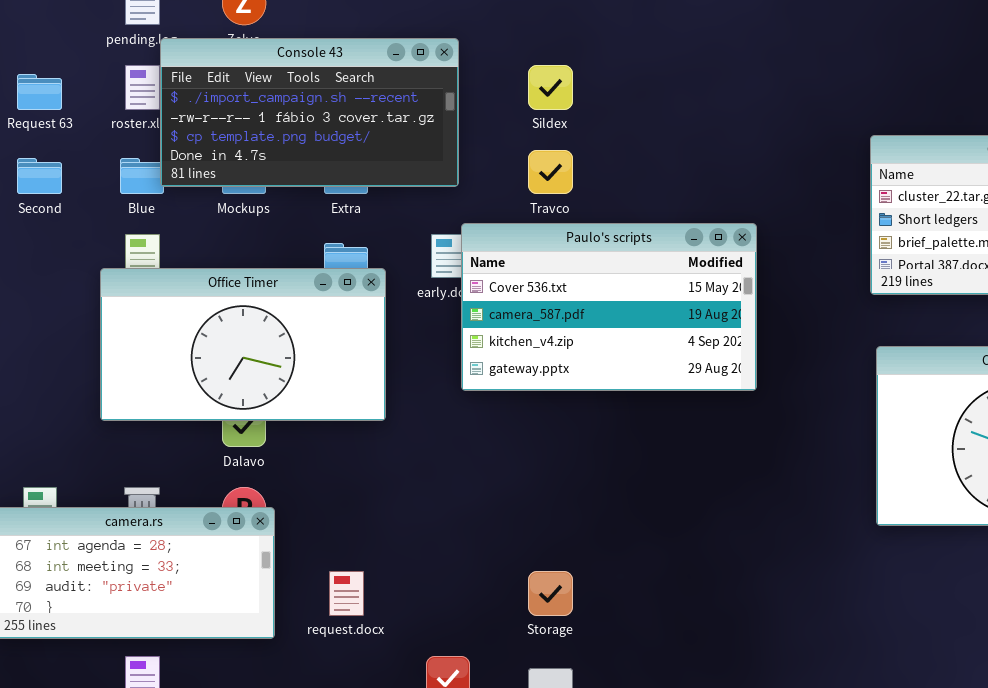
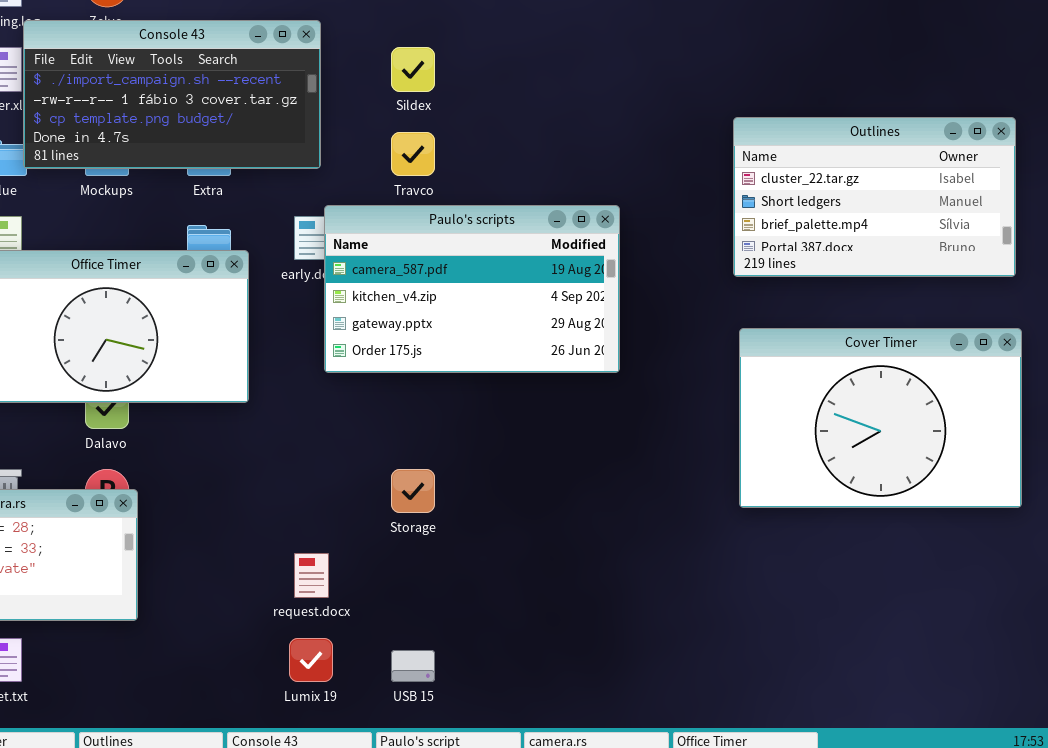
Paulo's scripts: [461,223,757,391] -> [324,205,620,373], scrolled down 1 row
request.docx: [329,571,364,616] -> [294,553,329,598], moved
Storage: [528,571,573,616] -> [391,469,435,513], moved

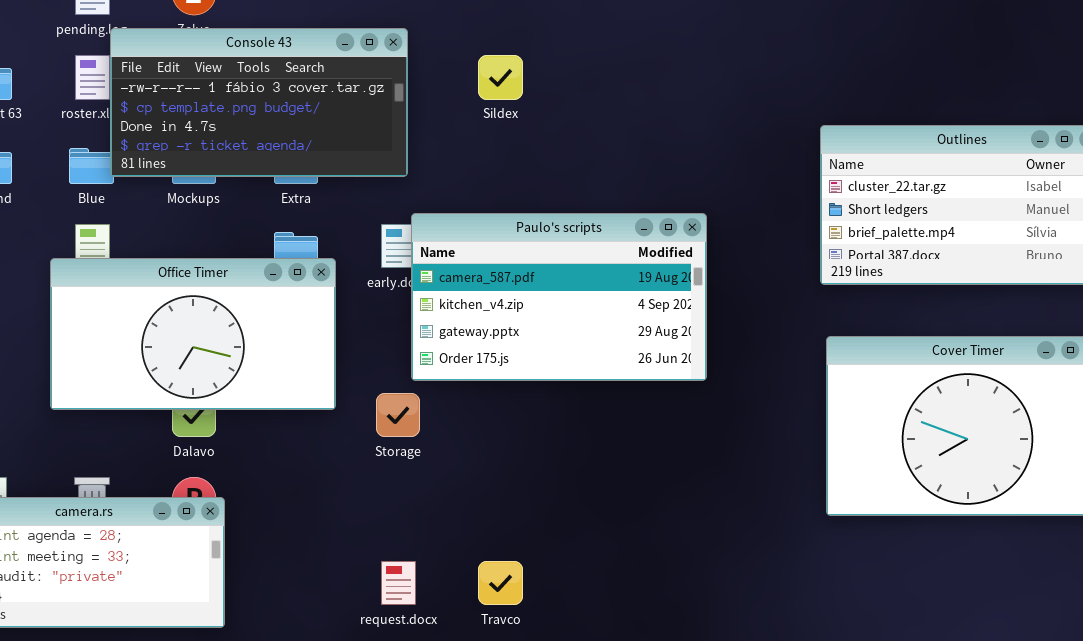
Console 43: [23,20,321,169] -> [110,28,408,177], scrolled down 1 row
Travco: [391,132,435,176] -> [478,561,523,605], moved
Storage: [391,469,435,513] -> [376,393,420,437], moved

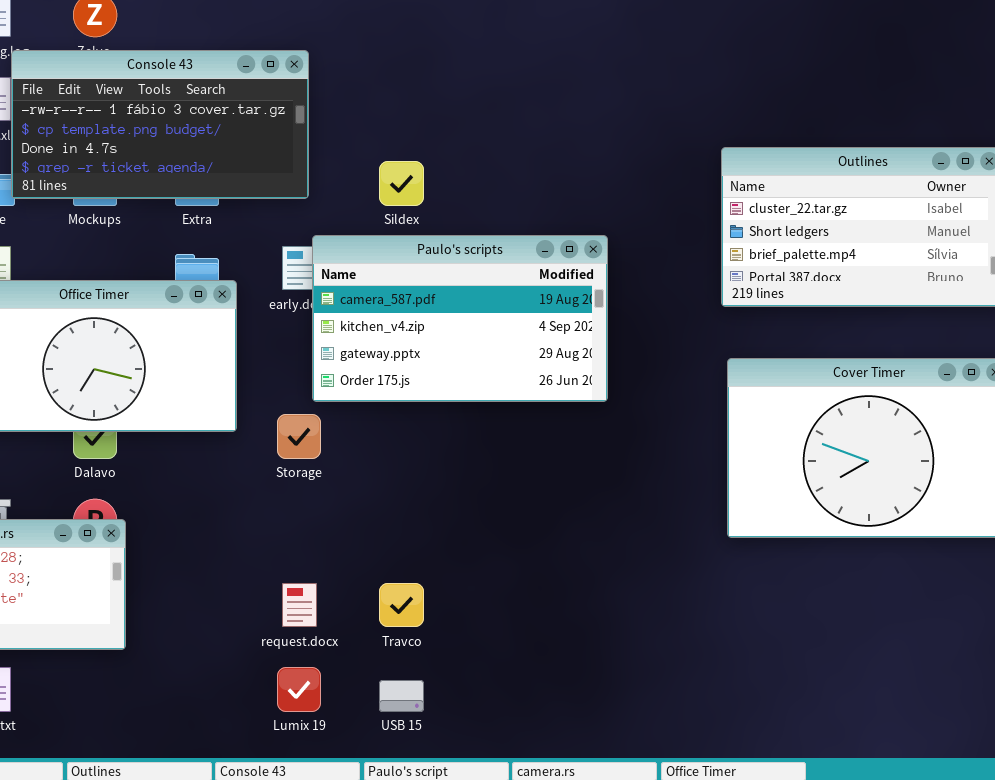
Sildex: [478,55,523,100] -> [379,161,424,206], moved

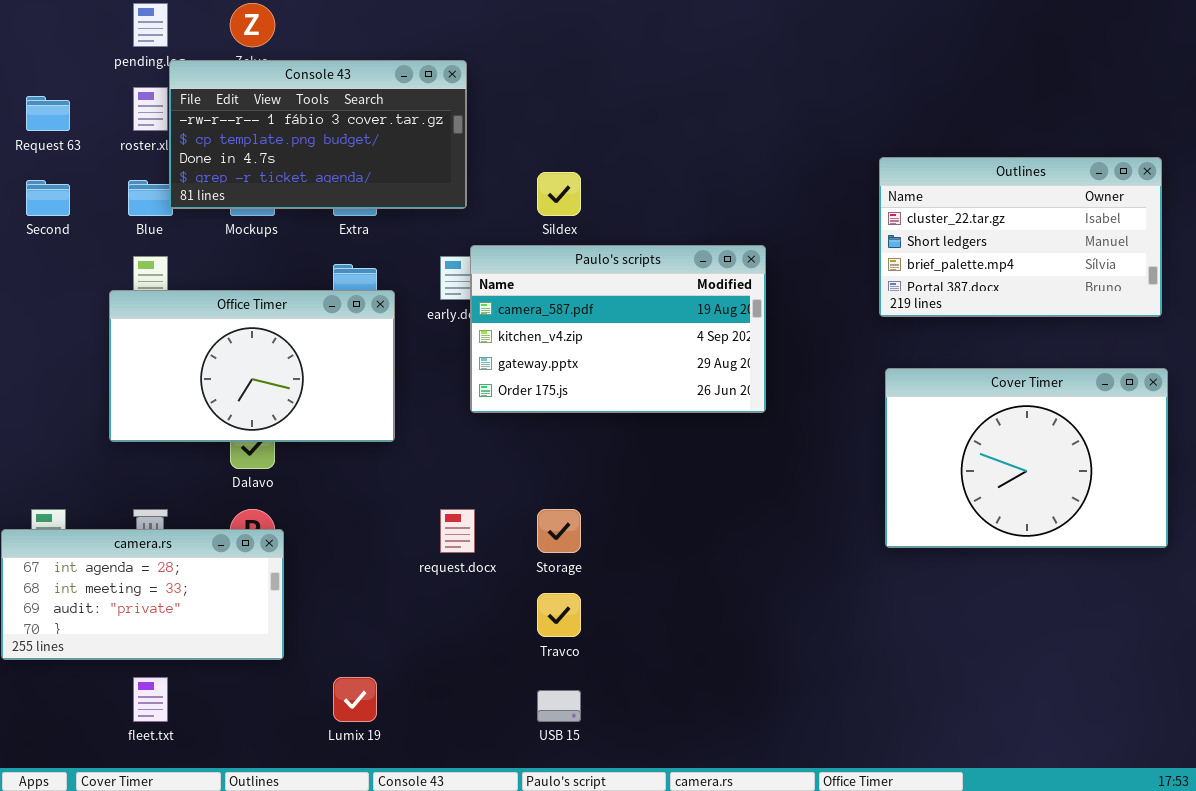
Storage: [277,414,321,459] -> [537,509,581,553], moved
request.docx: [282,583,317,627] -> [440,509,475,553], moved
Lumix 19: [277,667,321,712] -> [333,677,377,722], moved

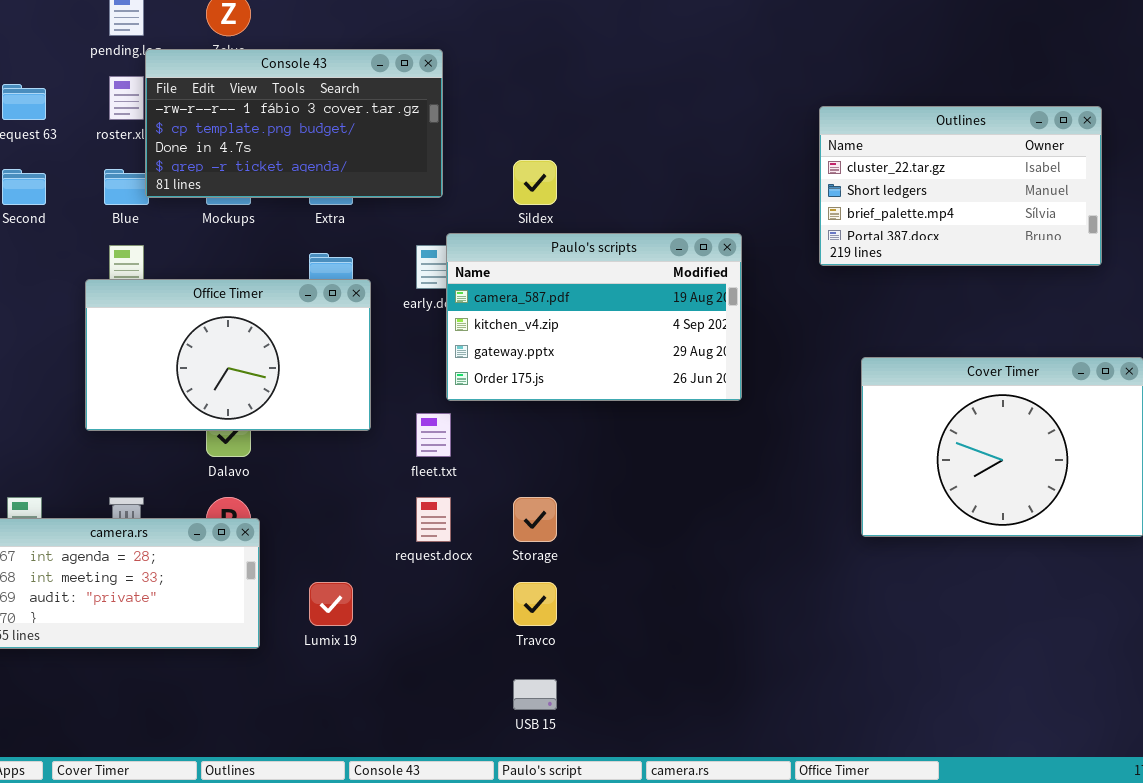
Outlines: [879,157,1162,317] -> [819,106,1102,266], moved
fleet.txt: [133,677,168,722] -> [416,413,451,457], moved
Lumix 19: [333,677,377,722] -> [309,582,353,626], moved

